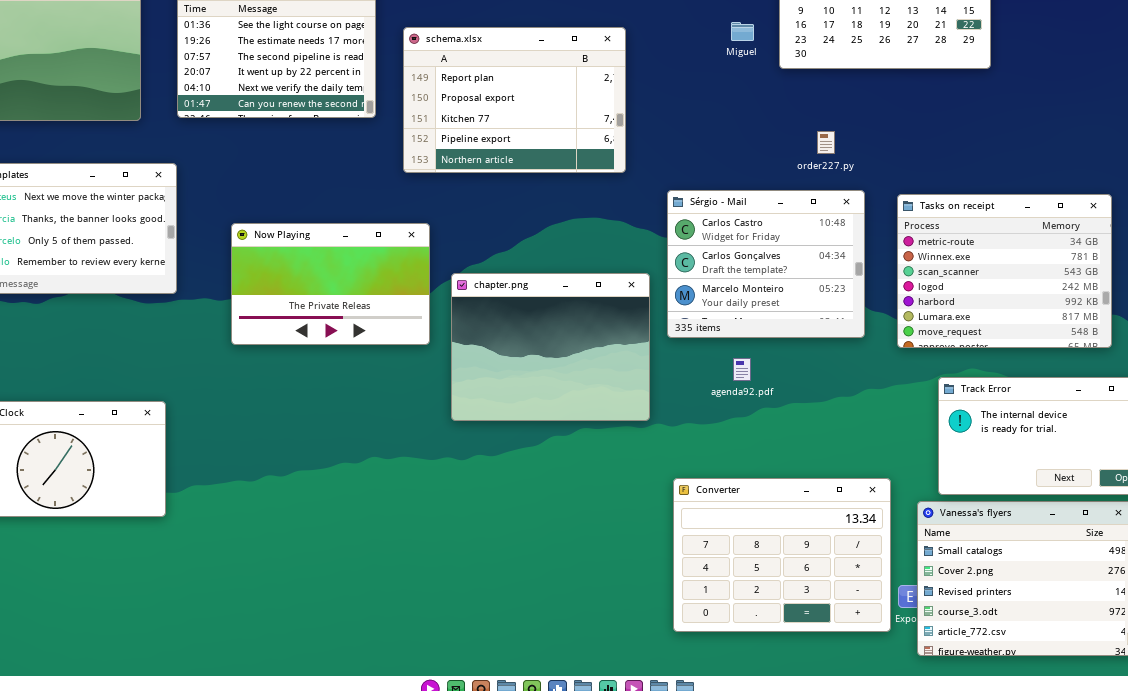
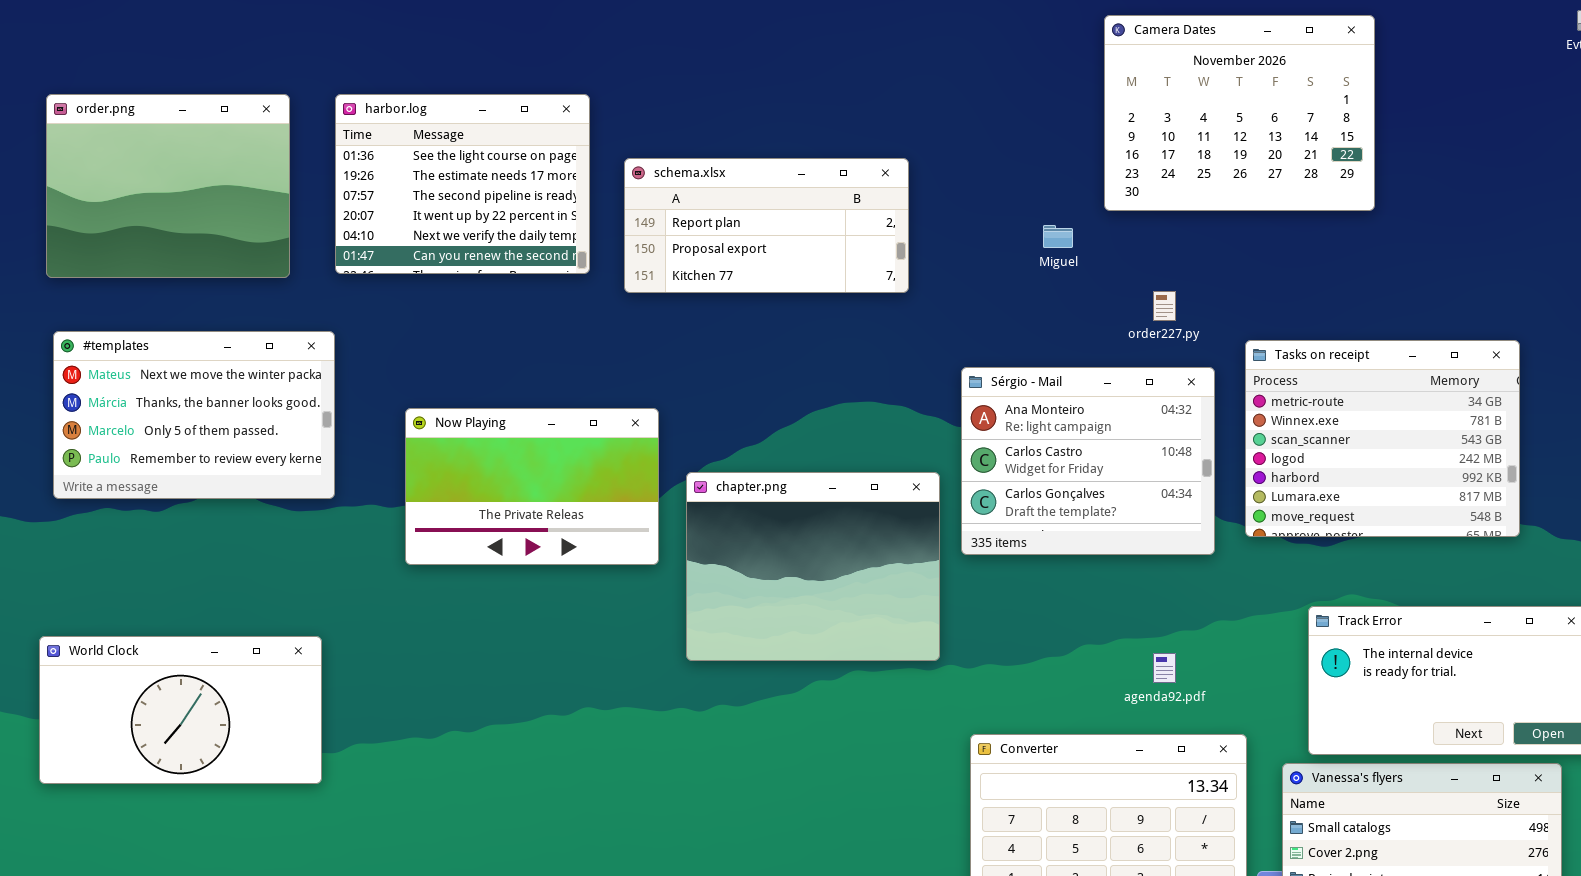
Miguel: [731,22,754,41] -> [1043,225,1073,248], moved
schema.xlsx: [403,27,626,173] -> [624,158,909,293], resized
Sérgio - Mail: [667,190,865,338] -> [961,367,1215,555], scrolled up 1 row
Tasks on receipt: [897,194,1112,348] -> [1245,340,1520,537], moved
agenda92.pdf: [733,358,751,381] -> [1153,653,1176,683], moved

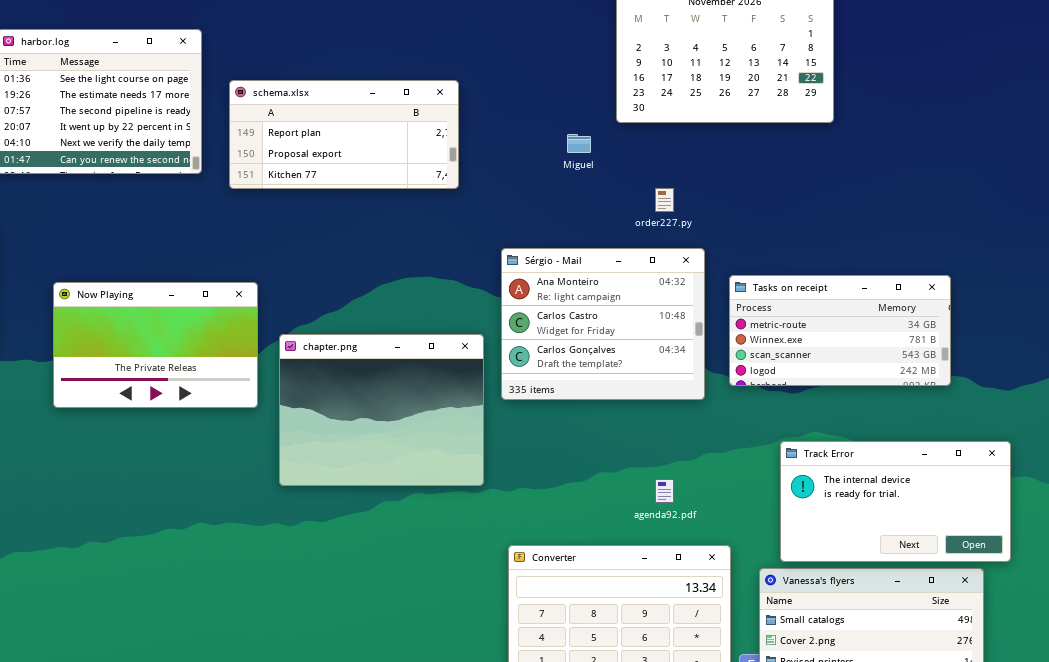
Tasks on receipt: [1245,340,1520,537] -> [729,275,951,386], resized

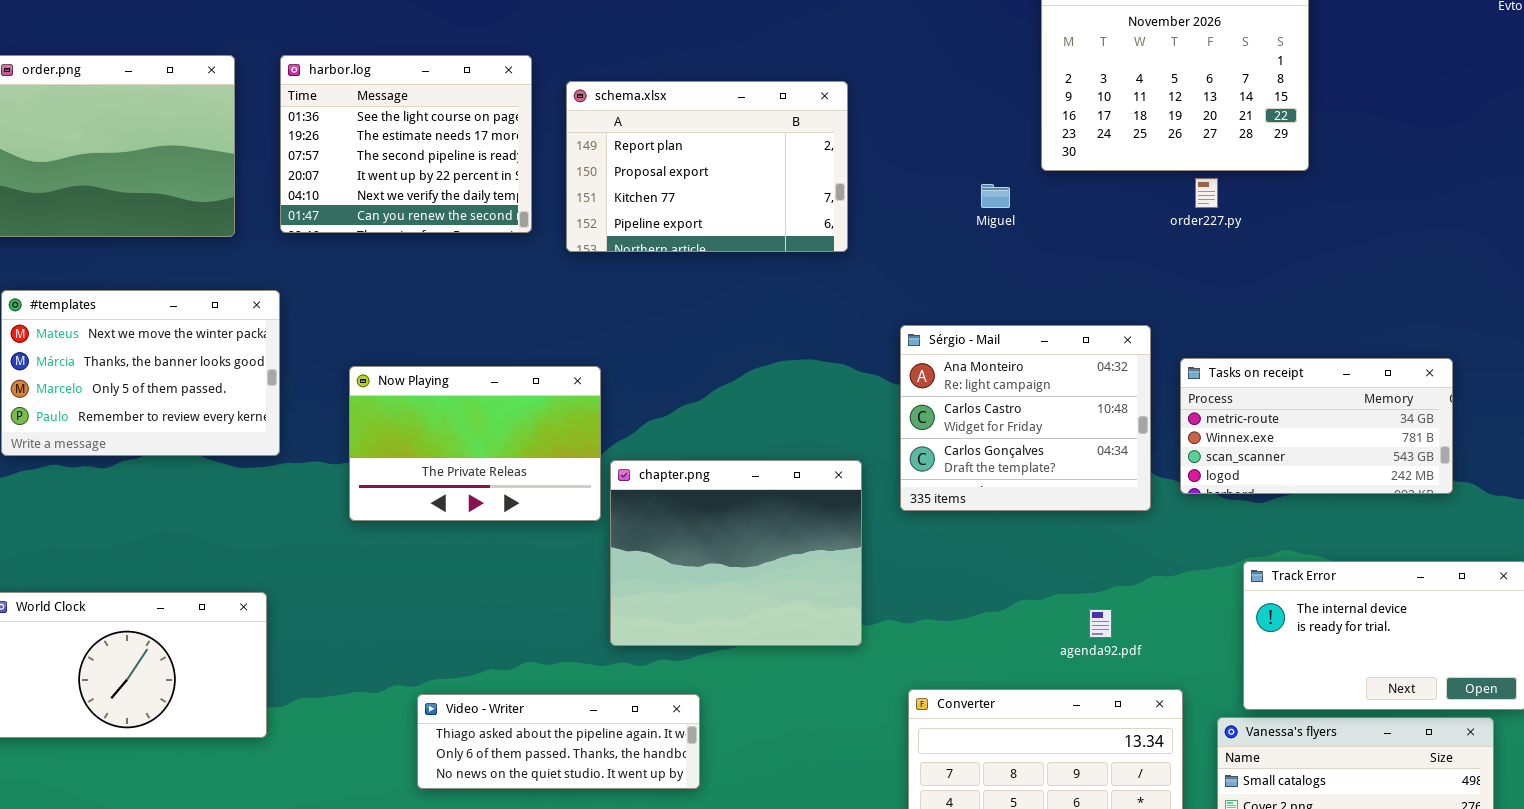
schema.xlsx: [229,80,459,189] -> [566,81,848,252], resized
order227.py: [655,188,674,212] -> [1195,178,1218,208], moved
chapter.png: [279,334,484,486] -> [610,460,862,646], moved
Video - Writer: none -> [417,694,700,789], opened

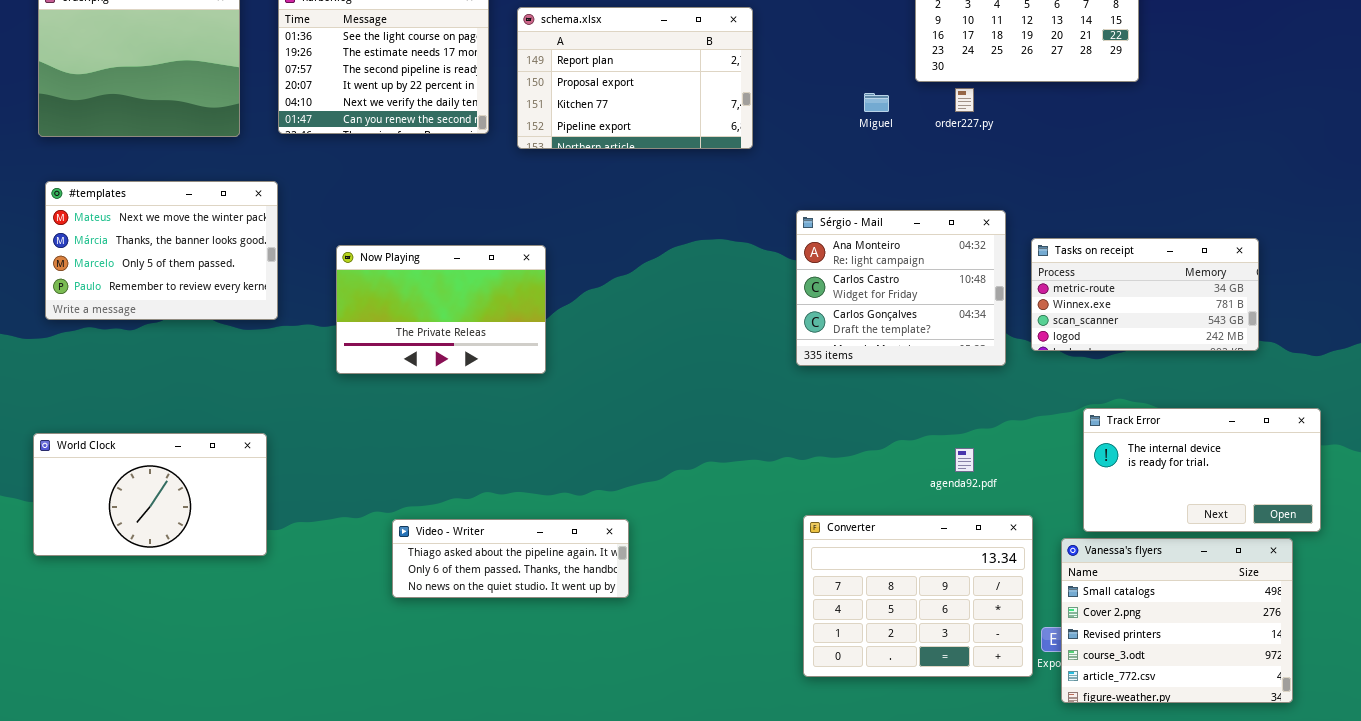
order227.py: [1195,178,1218,208] -> [955,88,974,112], moved
chapter.png: [610,460,862,646] -> none, closed

